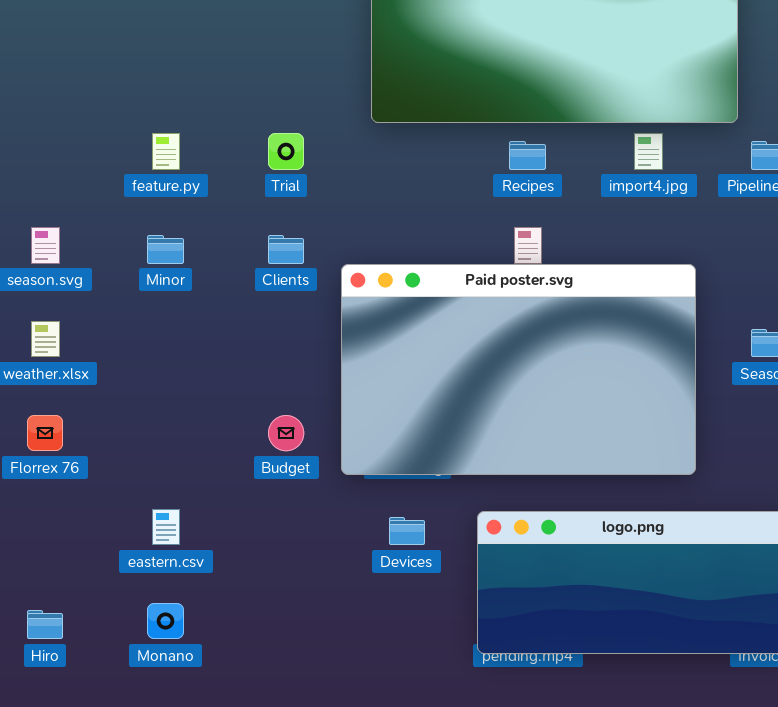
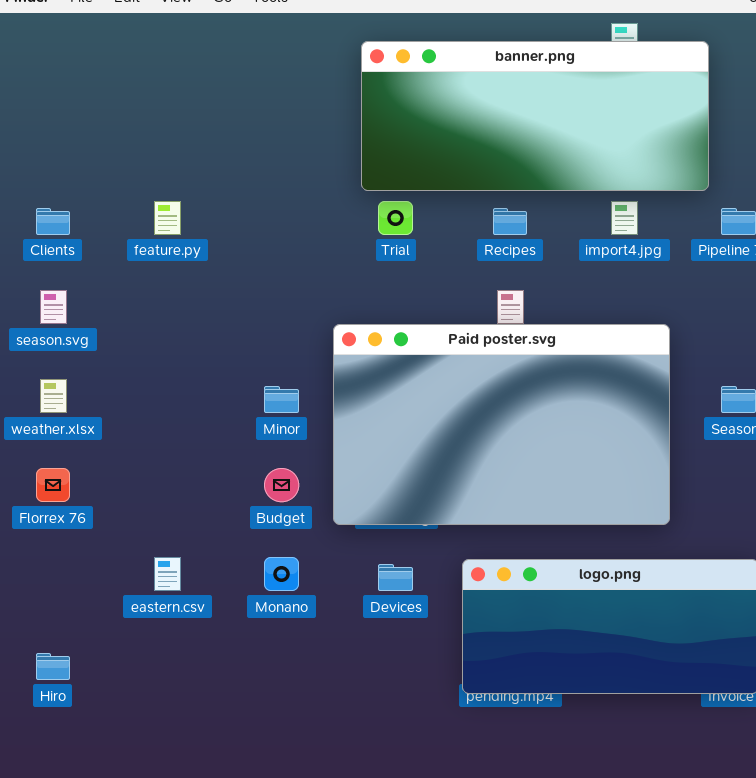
Trial: [268,133,304,170] -> [378,201,413,235], moved
Minor: [147,235,184,264] -> [264,386,299,413], moved
Clients: [268,235,304,264] -> [36,208,70,235], moved
Monano: [147,603,184,639] -> [264,557,299,591], moved

